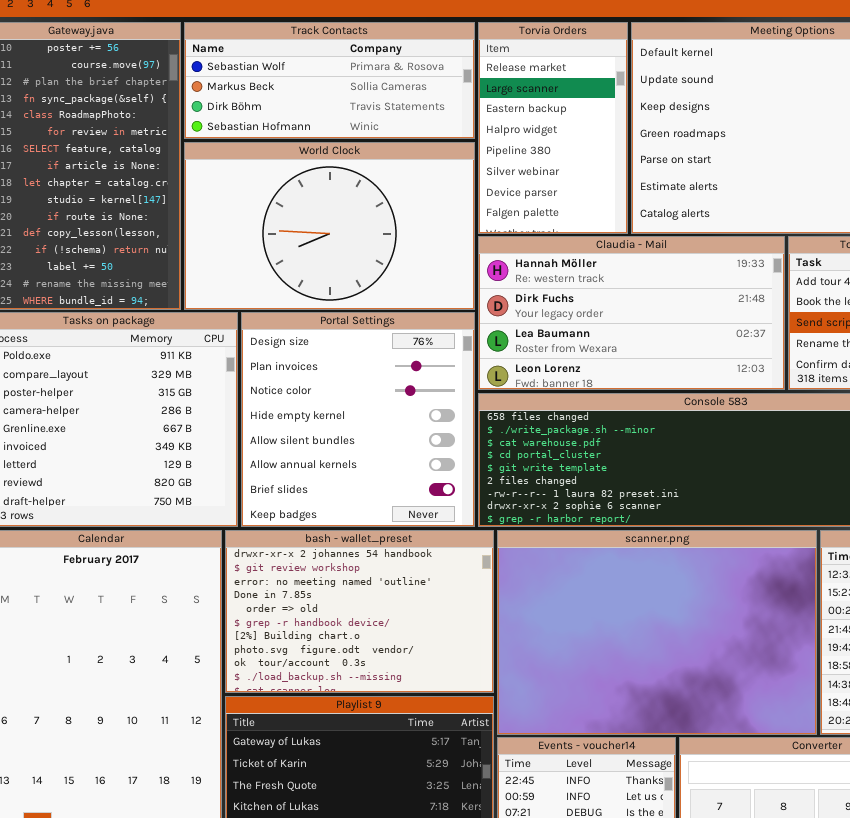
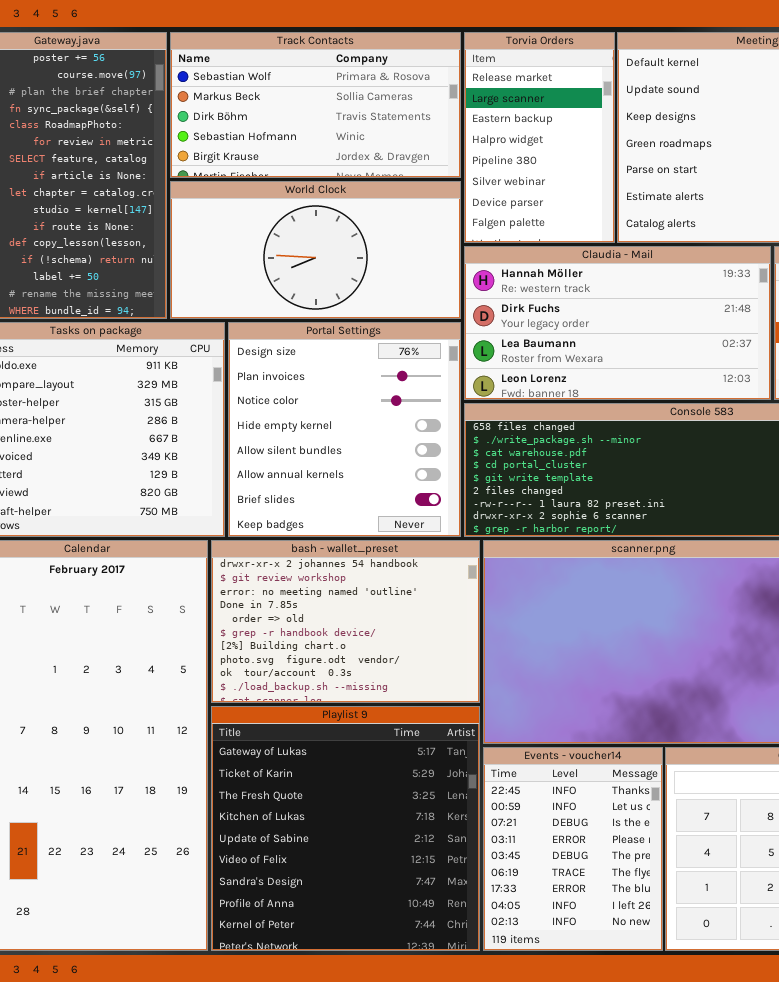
Track Contacts: [184,22,475,139] -> [170,32,461,178], resized
World Clock: [184,142,475,310] -> [170,181,461,319], resized

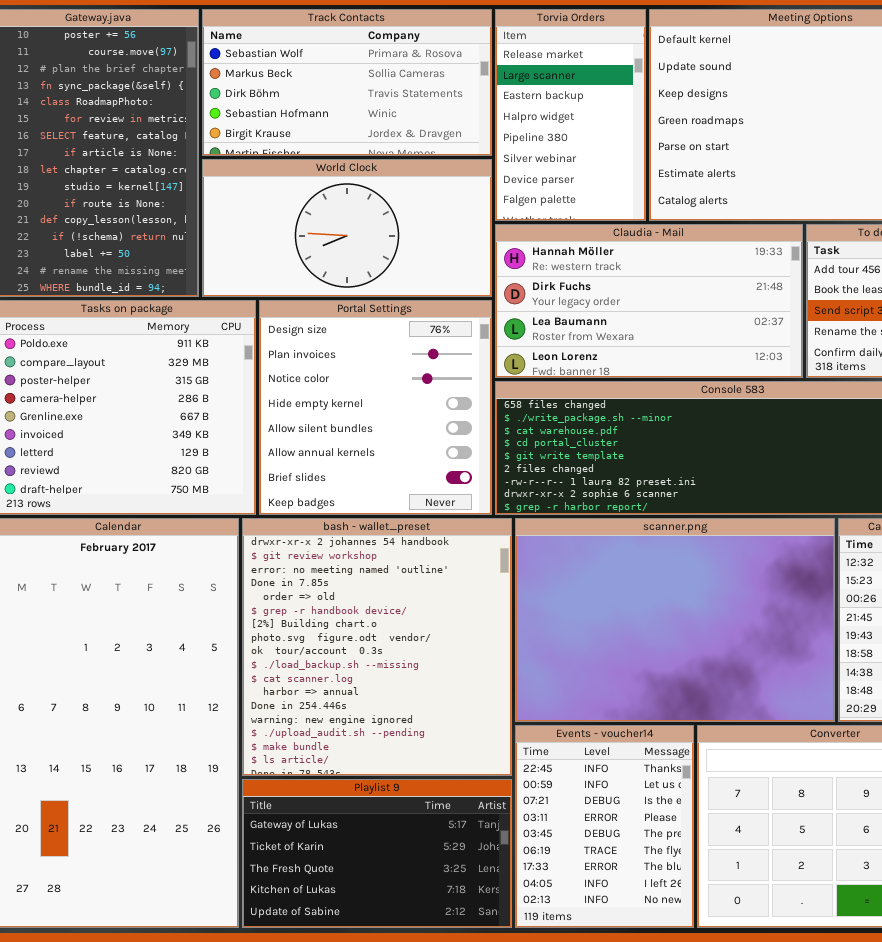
bash - wallet_preset: [211,540,480,703] -> [242,518,512,776], resized
Playlist 9: [211,706,480,951] -> [242,779,512,928], resized

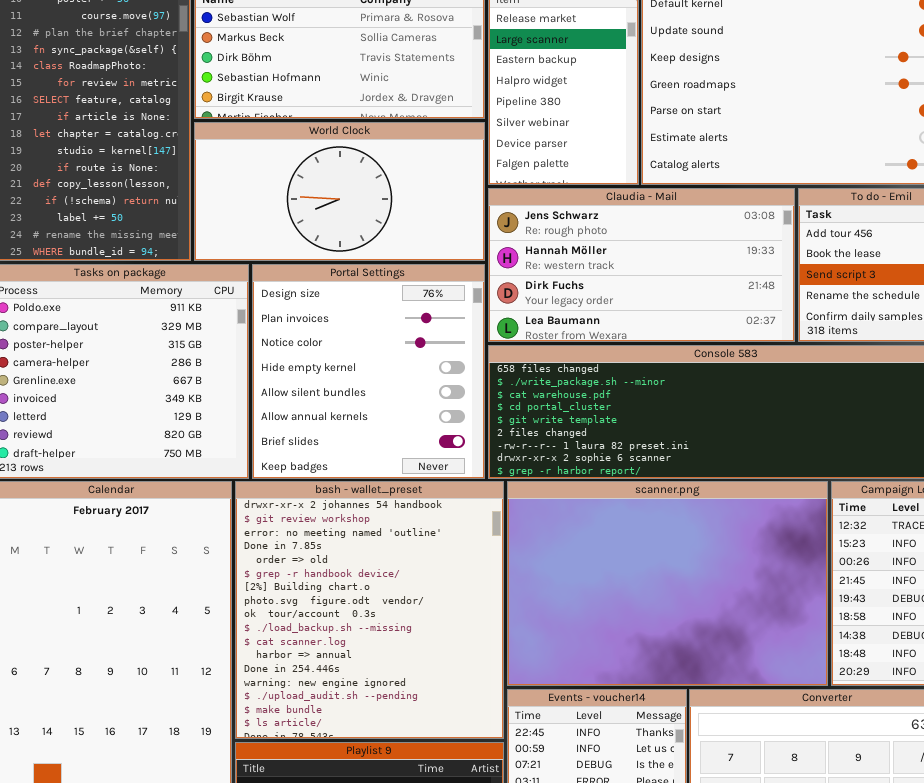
Claudia - Mail: [495,224,803,378] -> [488,188,795,342], scrolled up 1 row

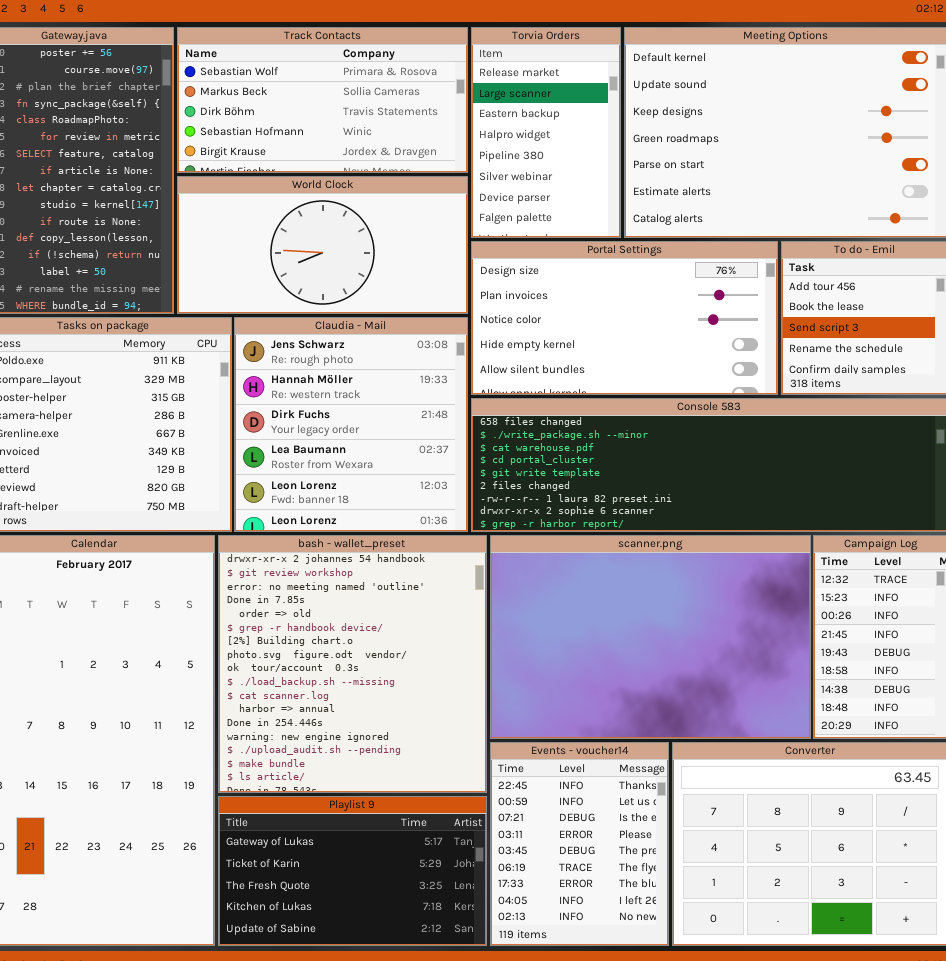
Claudia - Mail: [488,188,795,342] -> [234,317,468,532], moved, resized
Portal Settings: [252,264,485,479] -> [471,241,778,395], moved, resized

